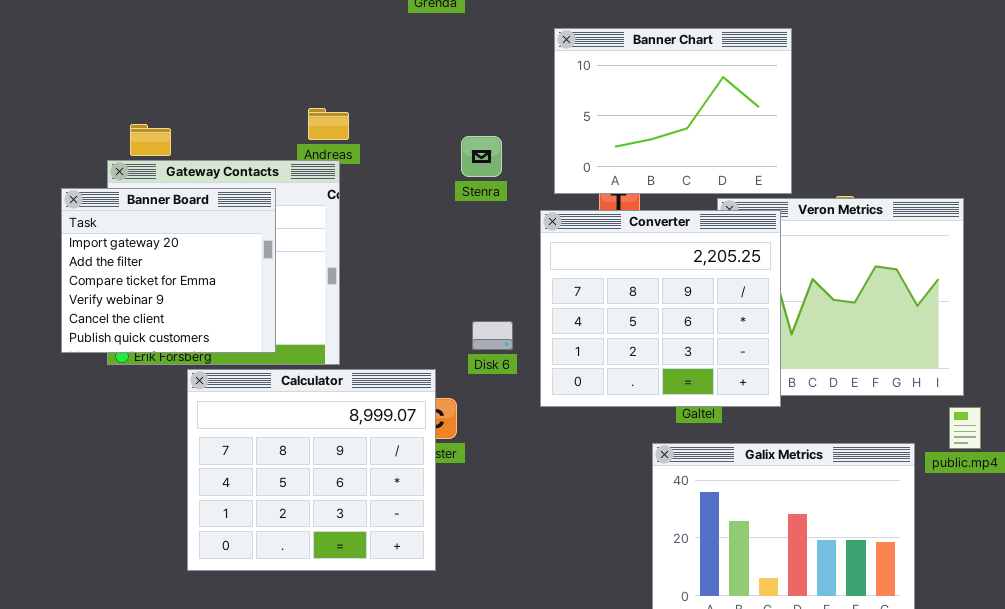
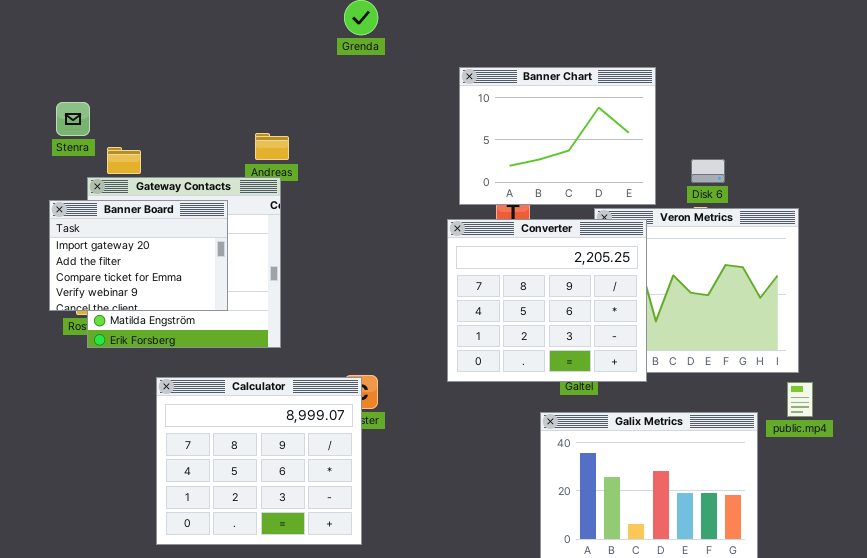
Stenra: [461,136,502,177] -> [56,102,90,136], moved
Banner Board: [61,188,276,353] -> [49,200,228,311], resized
Disk 6: [472,321,513,350] -> [691,159,725,183], moved
Calculator: [187,369,436,571] -> [156,377,362,545], moved

